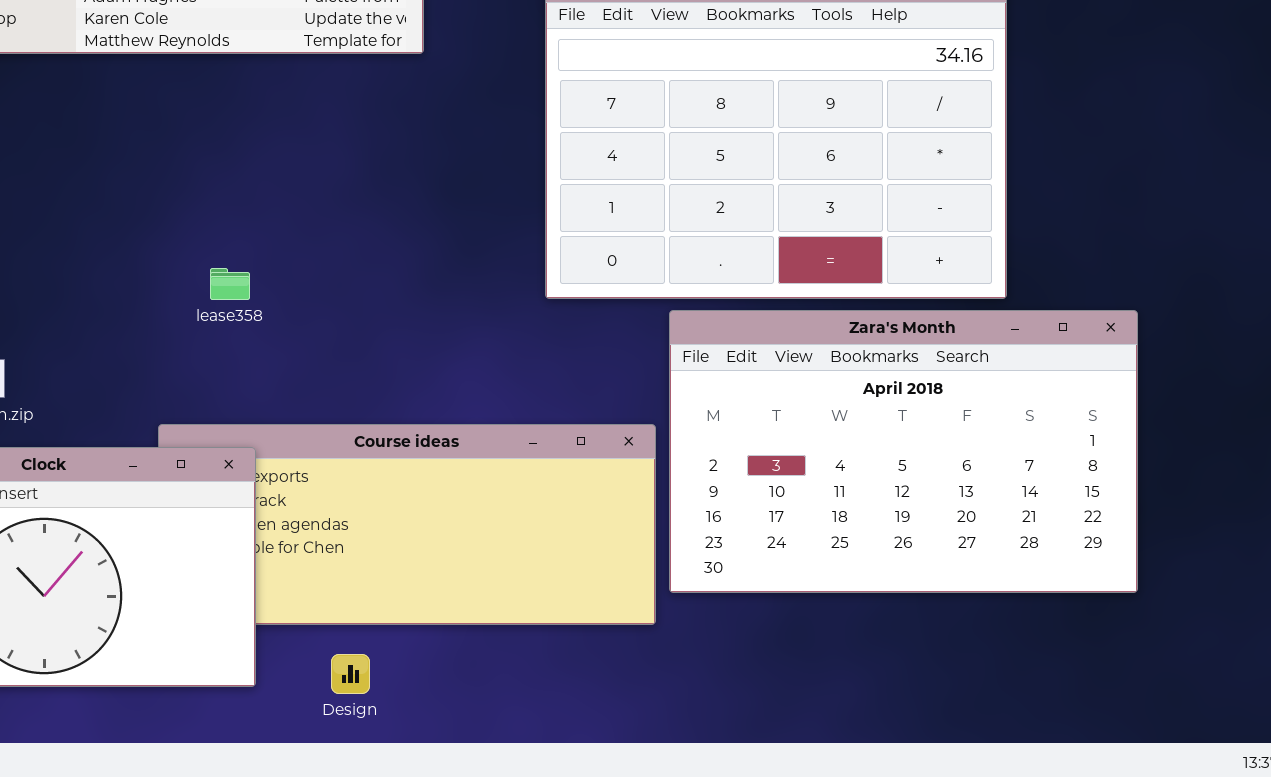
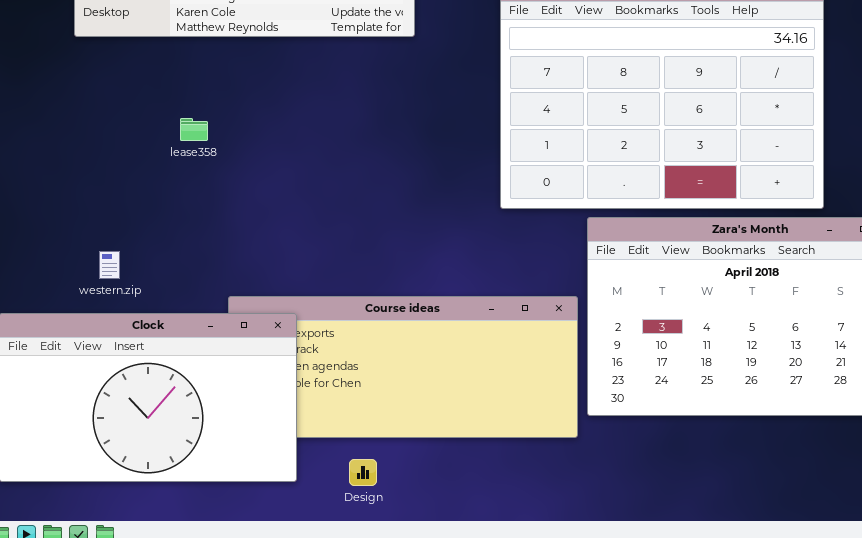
lease358: [210,268,250,300] -> [180,118,208,141], moved

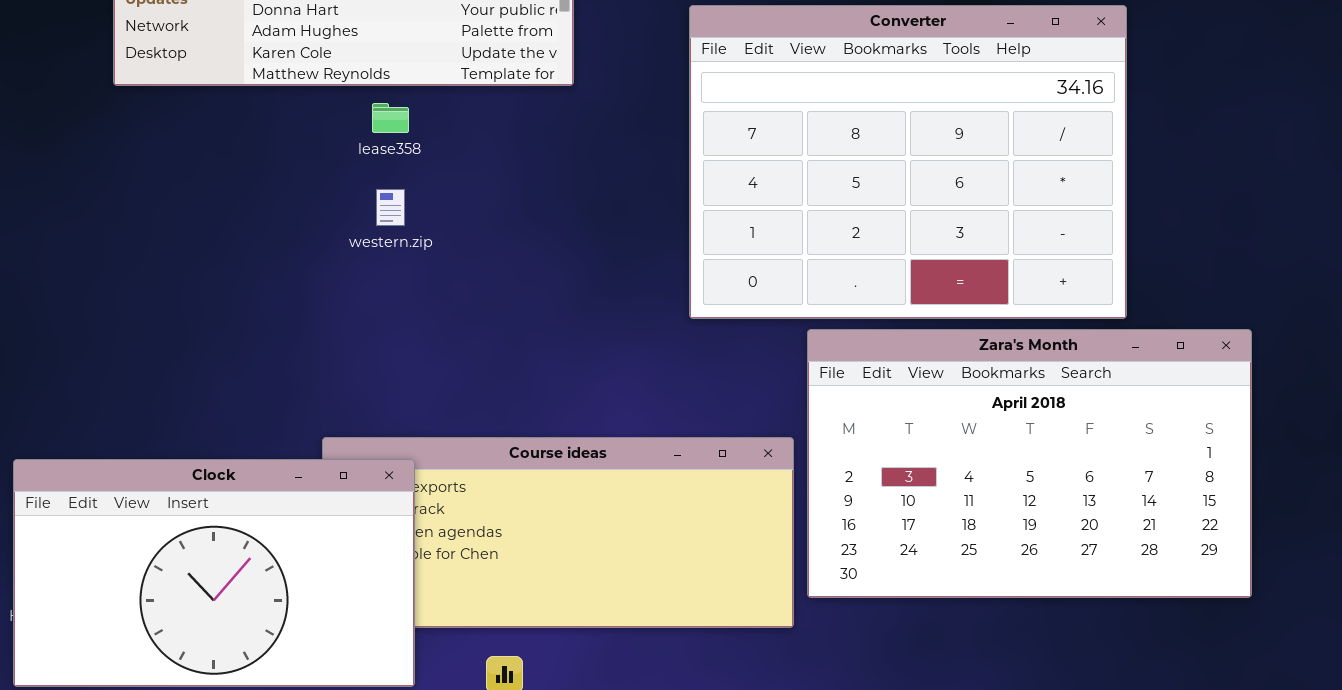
lease358: [180,118,208,141] -> [372,103,409,133], moved
western.zip: [99,251,120,279] -> [376,189,405,226], moved

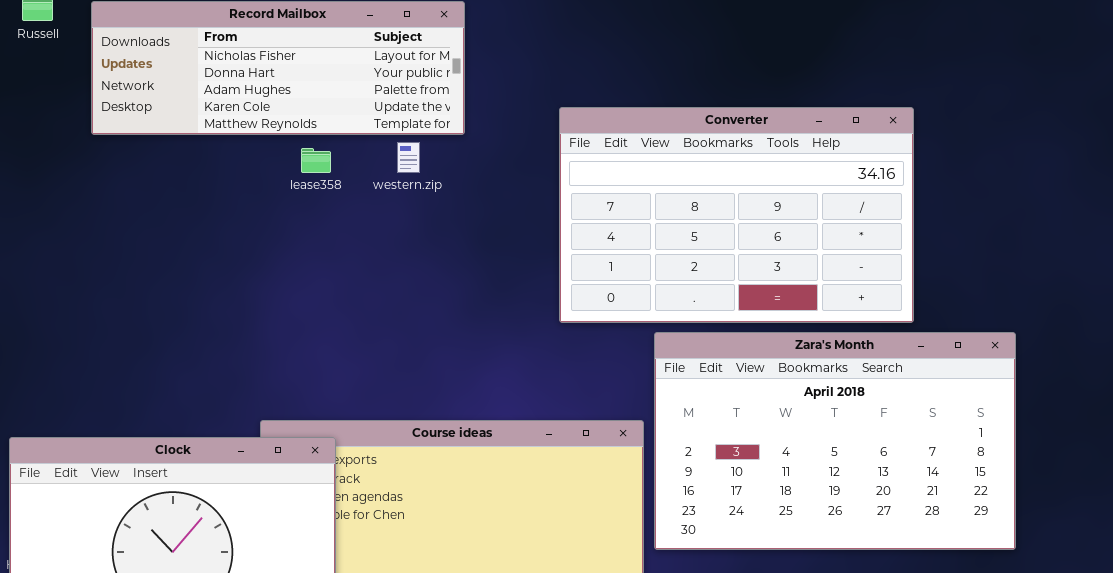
Converter: [689,5,1127,319] -> [559,107,914,323], resized
western.zip: [376,189,405,226] -> [397,142,420,173], moved

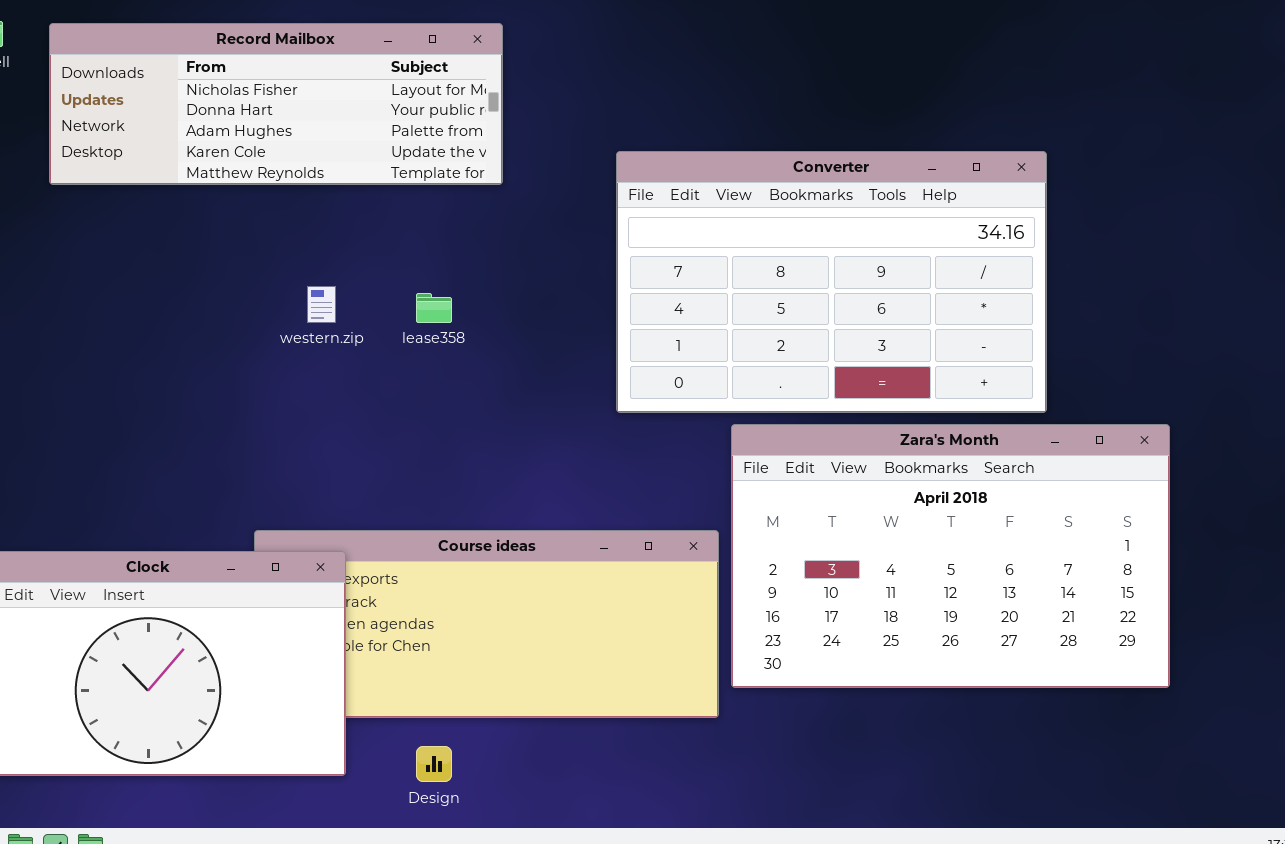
western.zip: [397,142,420,173] -> [307,286,336,323], moved
lease358: [301,148,331,173] -> [416,293,452,323], moved

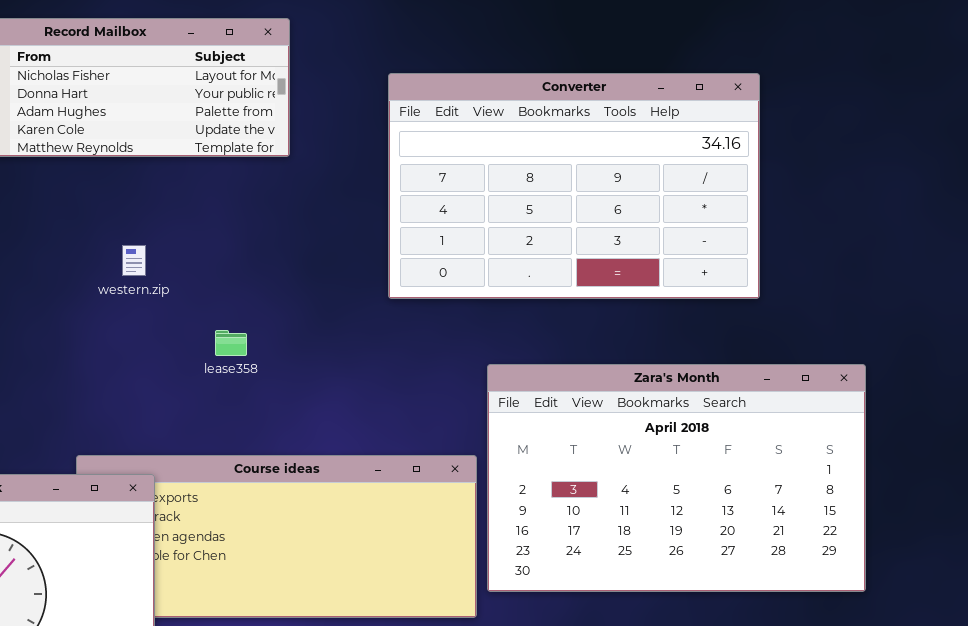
Converter: [616,151,1047,413] -> [388,73,760,299], moved
lease358: [416,293,452,323] -> [215,330,247,356], moved

